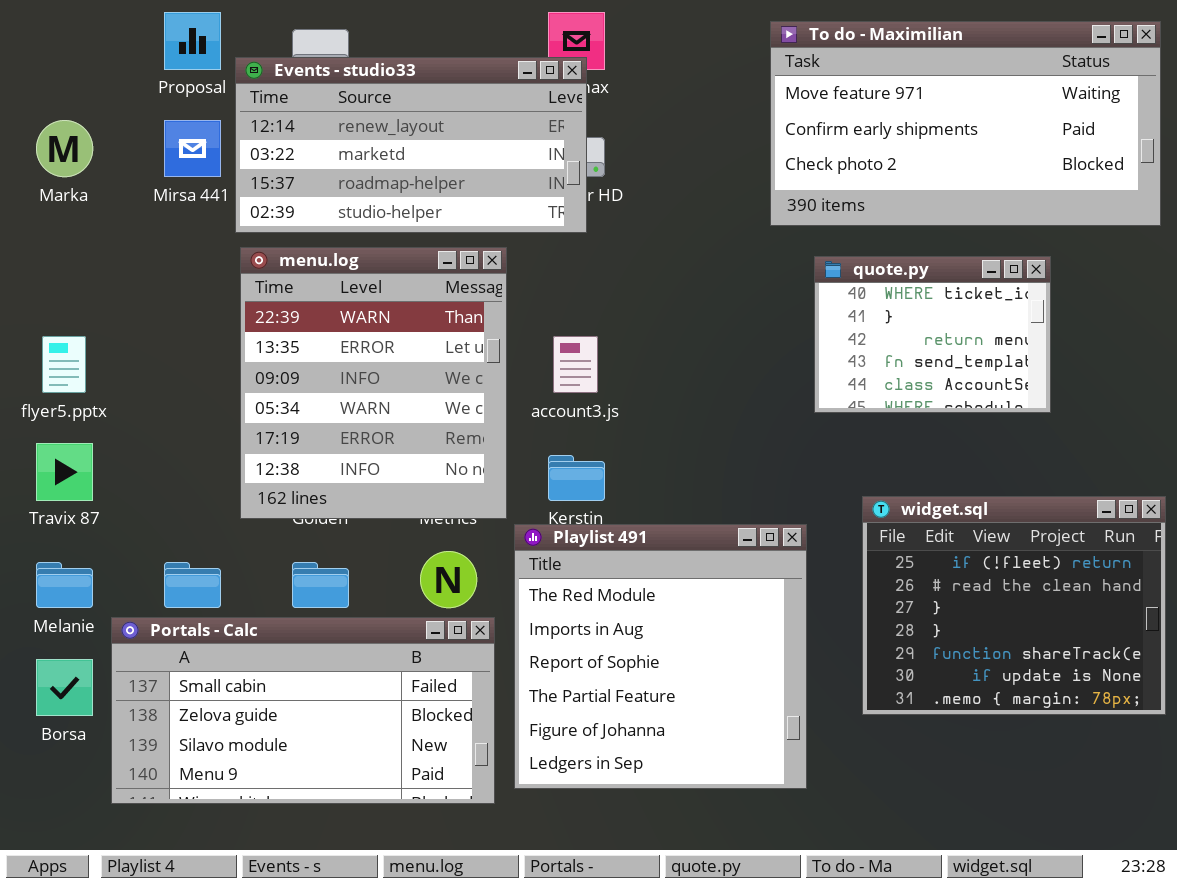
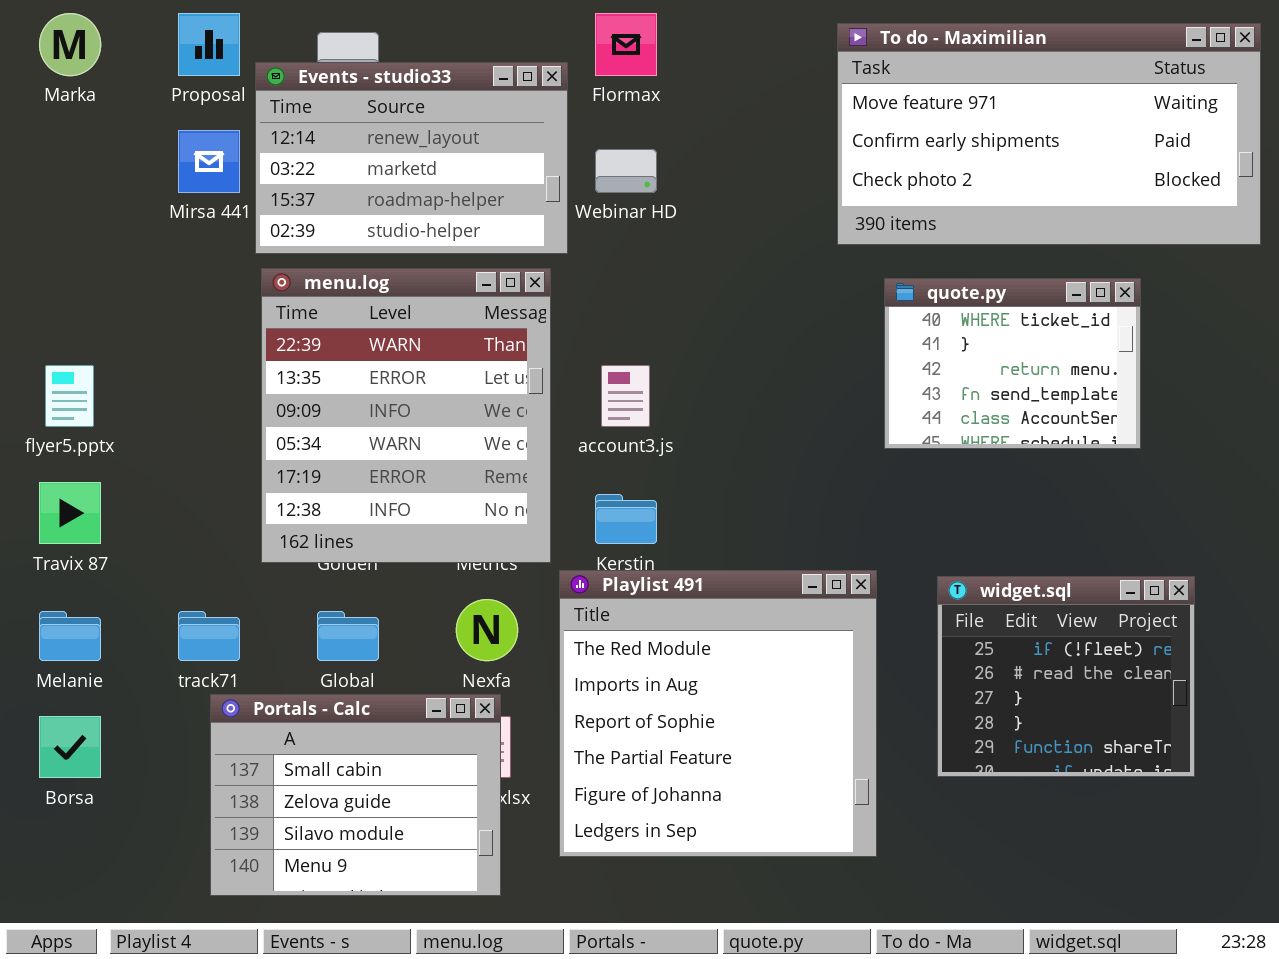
Events - studio33: [235,57,587,233] -> [255,62,568,254], resized
Marka: [36,120,93,177] -> [39,13,101,76], moved
widget.sql: [862,496,1166,715] -> [937,576,1195,777], resized
Portals - Calc: [111,617,495,804] -> [210,694,501,896], moved, resized

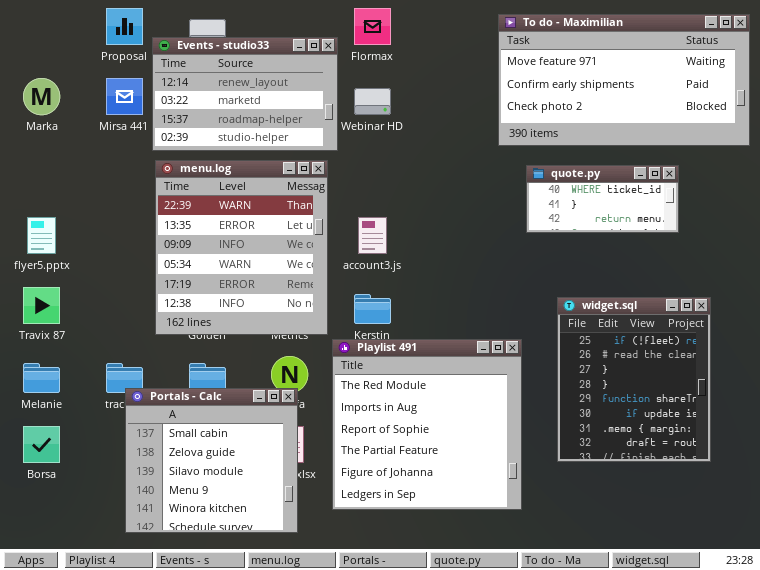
Marka: [39,13,101,76] -> [23,78,60,115], moved
quote.py: [884,278,1141,449] -> [526,165,679,233], resized
widget.sql: [937,576,1195,777] -> [557,297,711,462], resized
Portals - Calc: [210,694,501,896] -> [125,388,298,533], resized

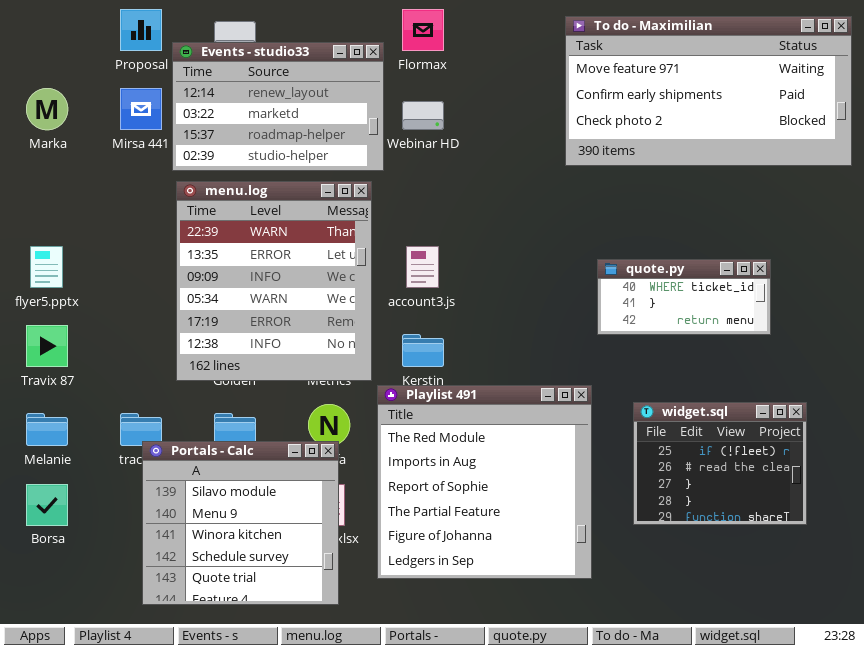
quote.py: [526,165,679,233] -> [597,259,771,335], moved
widget.sql: [557,297,711,462] -> [633,402,807,525], resized
Portals - Calc: [125,388,298,533] -> [142,441,339,605], scrolled down 2 rows

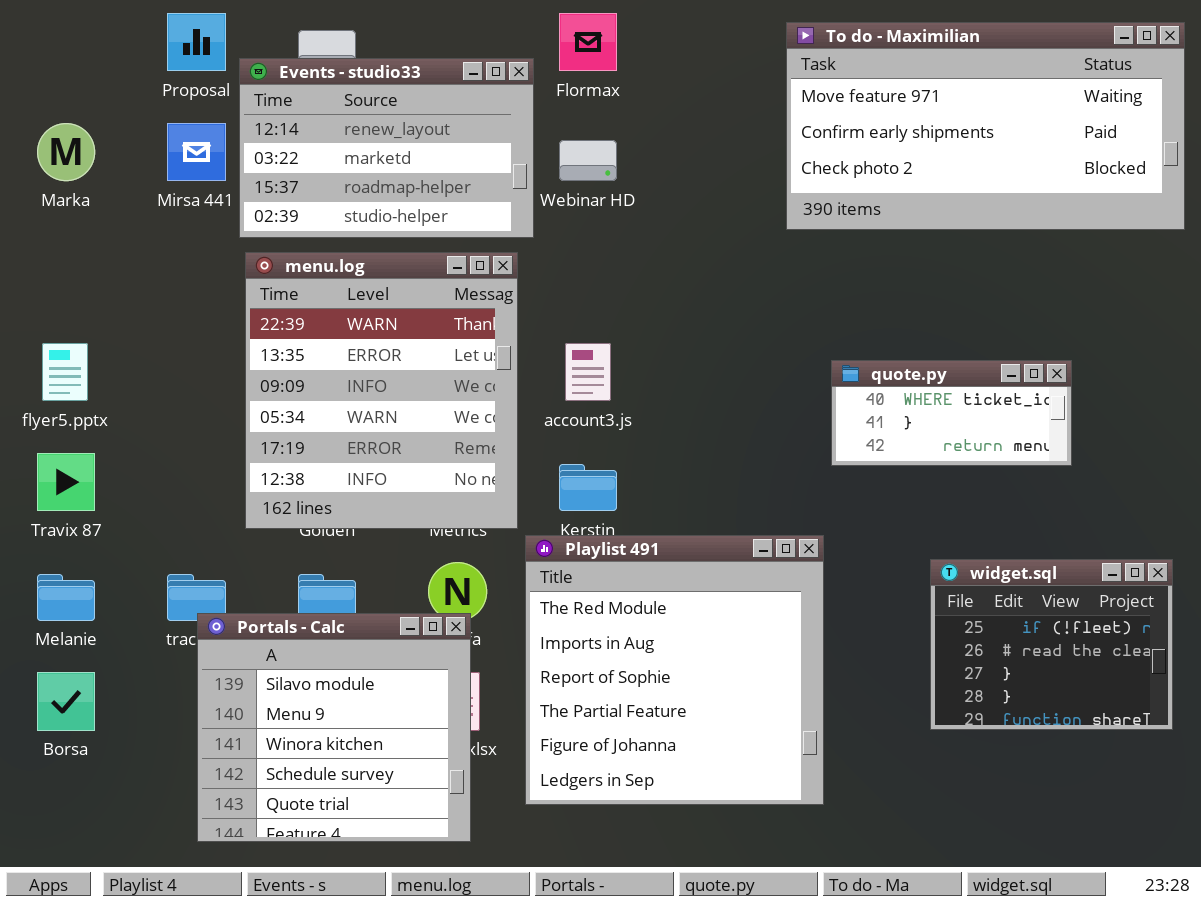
widget.sql: [633,402,807,525] -> [930,559,1173,730], moved

